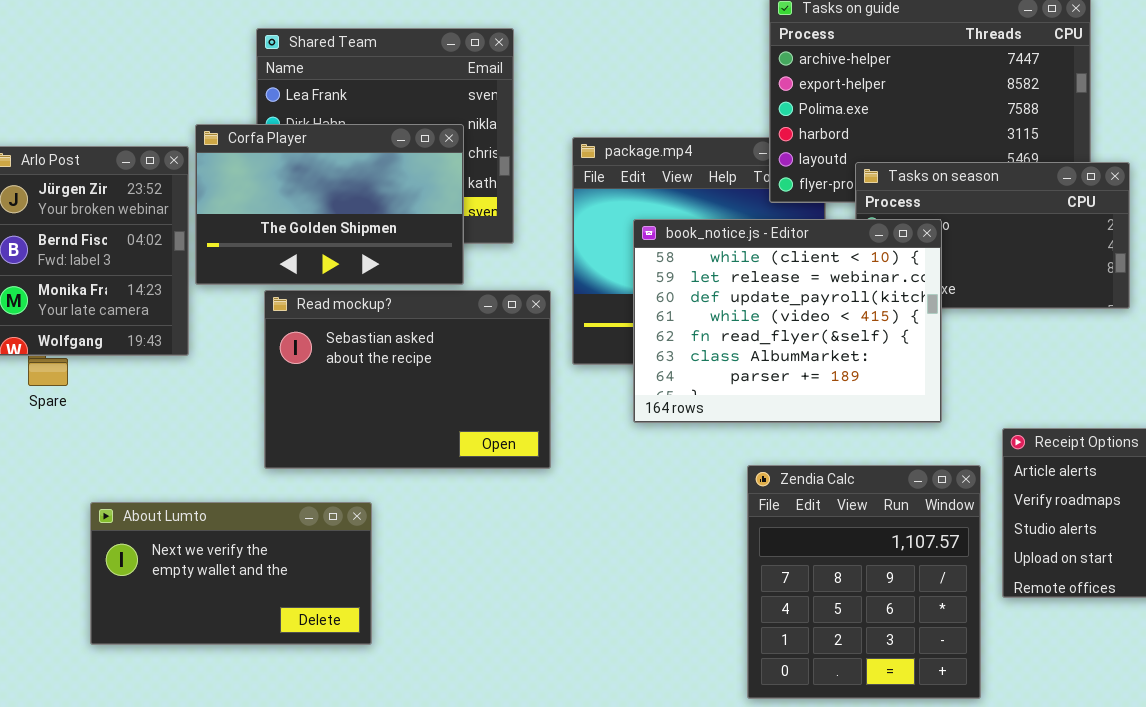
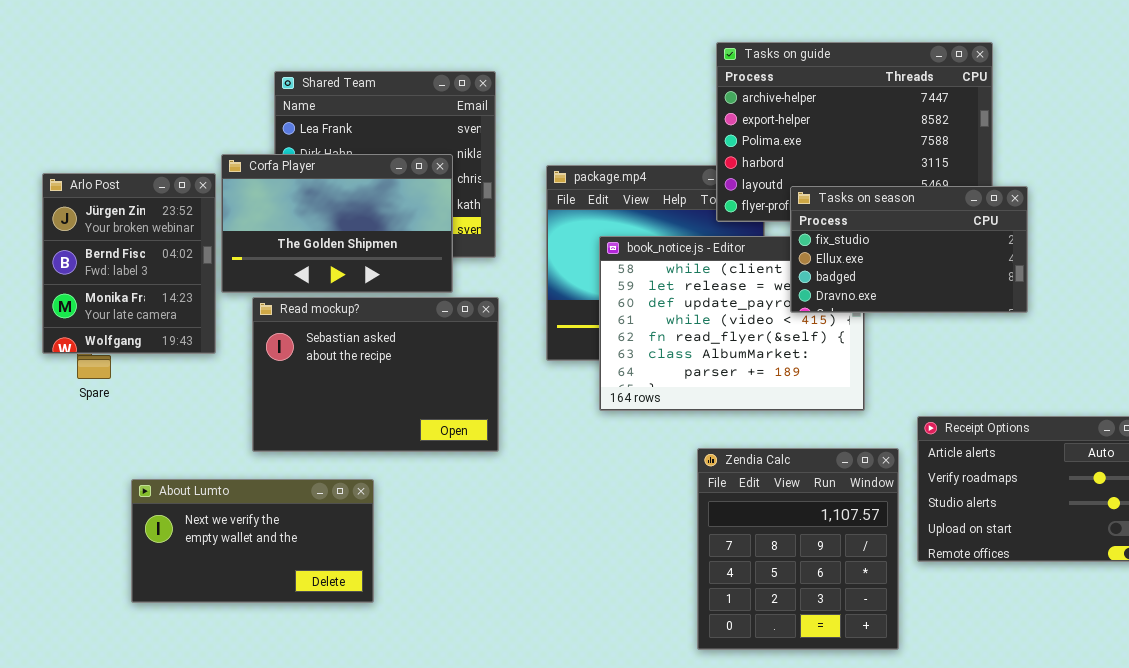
Tasks on season: [855,162,1130,309] -> [790,186,1028,313], raised
Read mockup?: [264,290,551,469] -> [252,297,499,452], moved

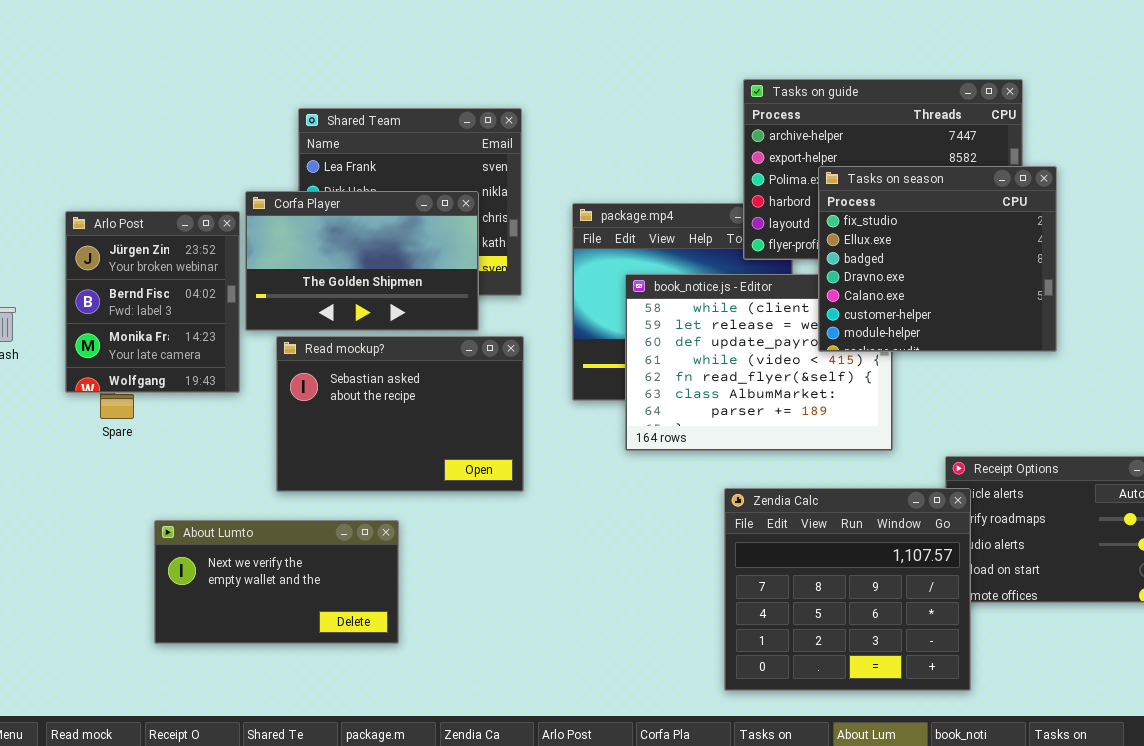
Tasks on season: [790,186,1028,313] -> [818,166,1057,352], resized
Zendia Calc: [697,448,899,650] -> [724,488,971,691], resized

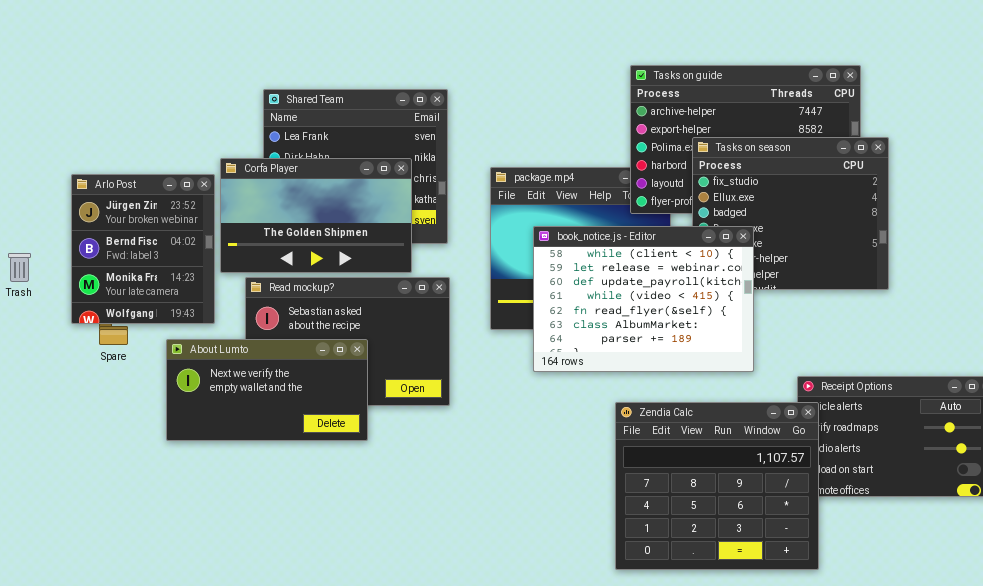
book_notice.js - Editor: [625,274,893,451] -> [533,226,754,372], raised
About Lumto: [154,520,399,644] -> [166,339,368,441], moved

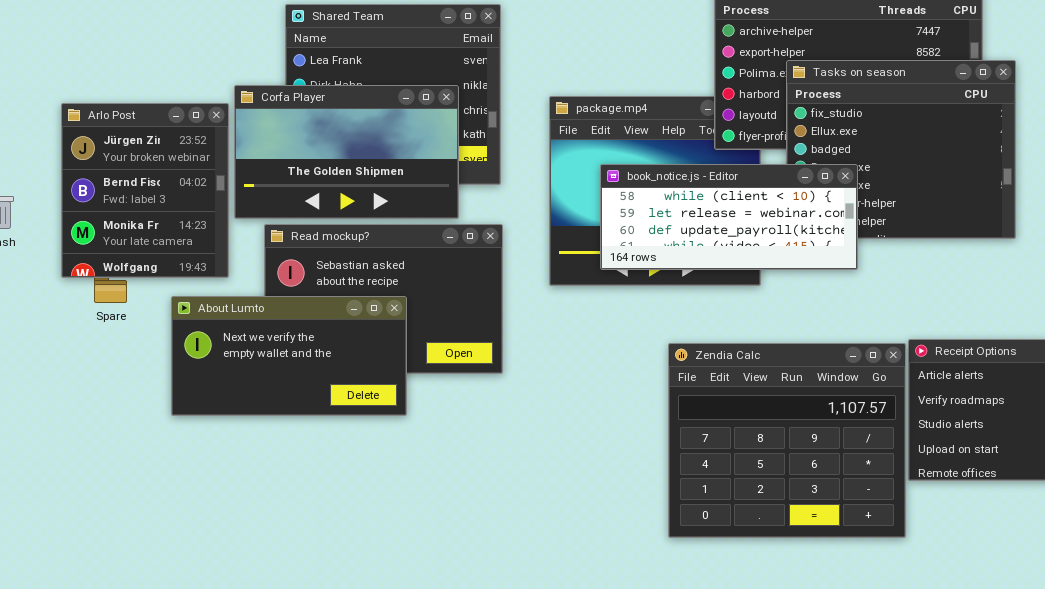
book_notice.js - Editor: [533,226,754,372] -> [600,164,858,270], resized
Zendia Calc: [615,402,819,570] -> [668,343,906,538], moved

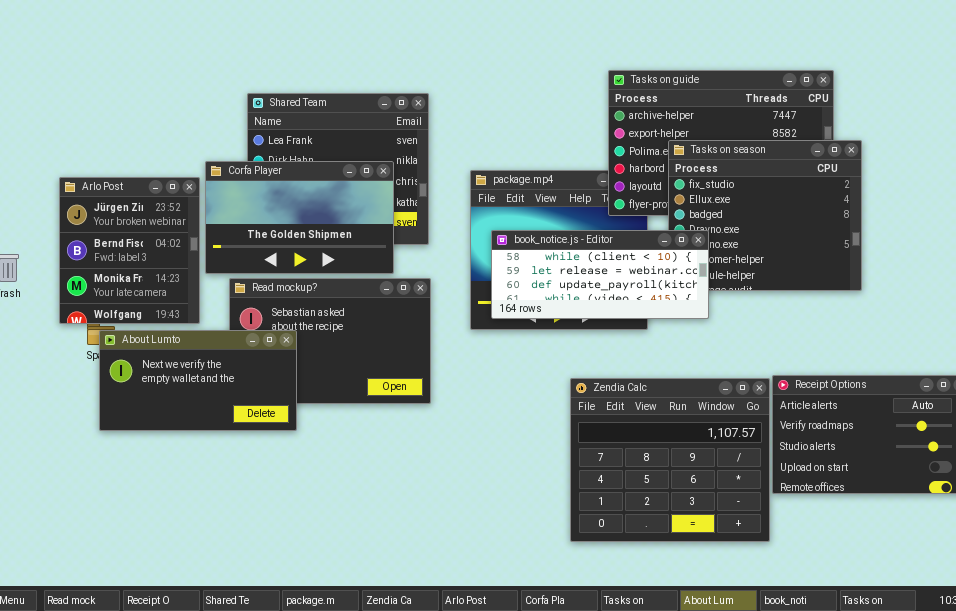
book_notice.js - Editor: [600,164,858,270] -> [491,230,709,319], moved
About Lumto: [171,296,407,416] -> [99,330,297,431], moved

